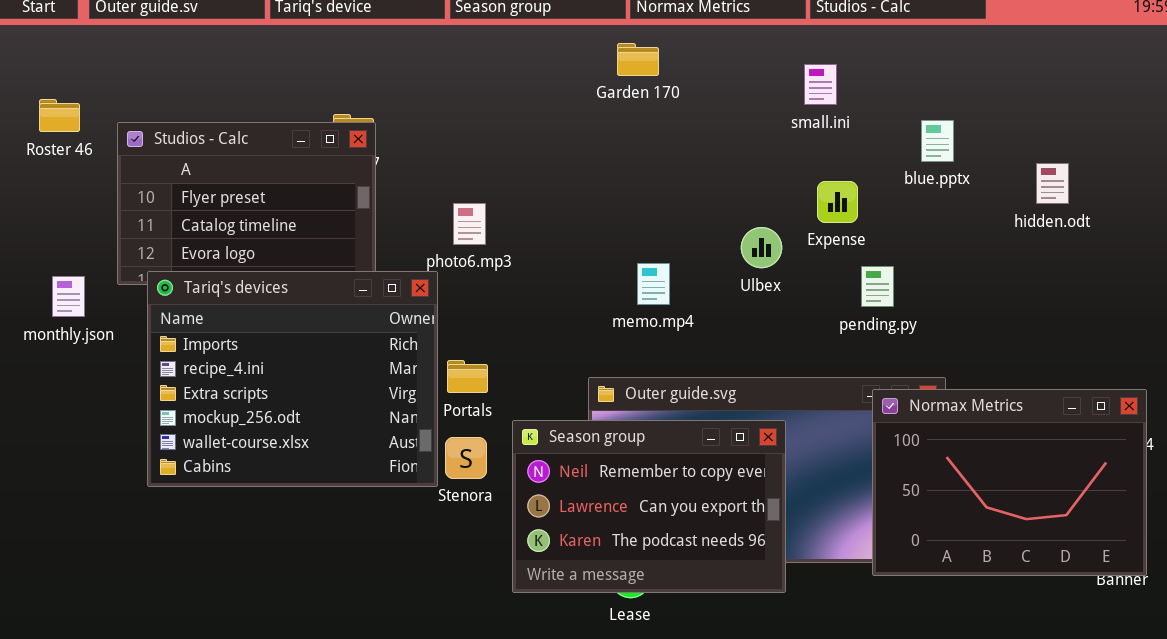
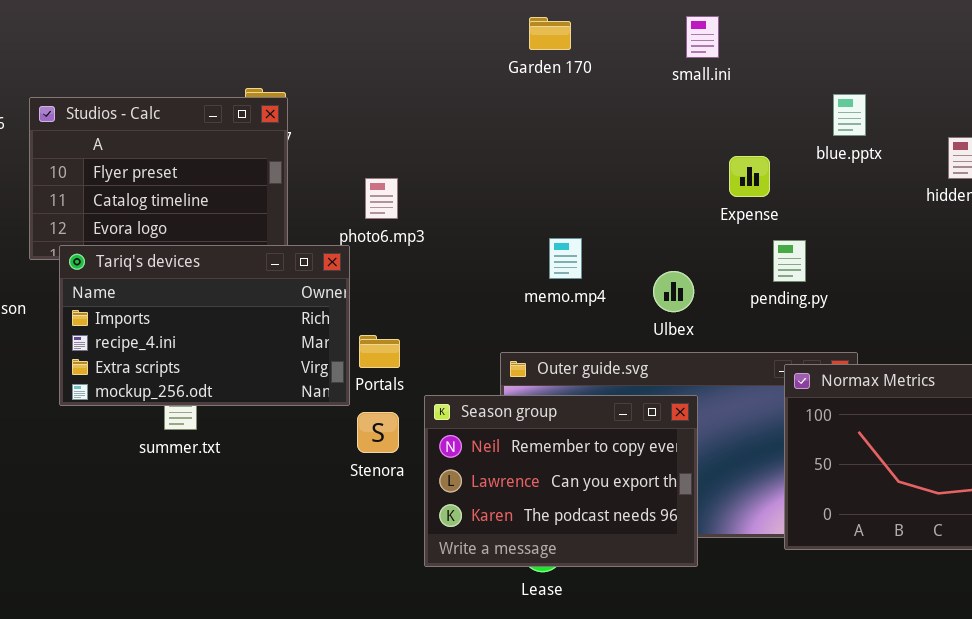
small.ini: [804,64,837,105] -> [686,16,719,58], moved
Ulbex: [741,227,782,268] -> [653,271,694,312], moved
Tariq's devices: [147,271,438,487] -> [59,245,350,406], resized

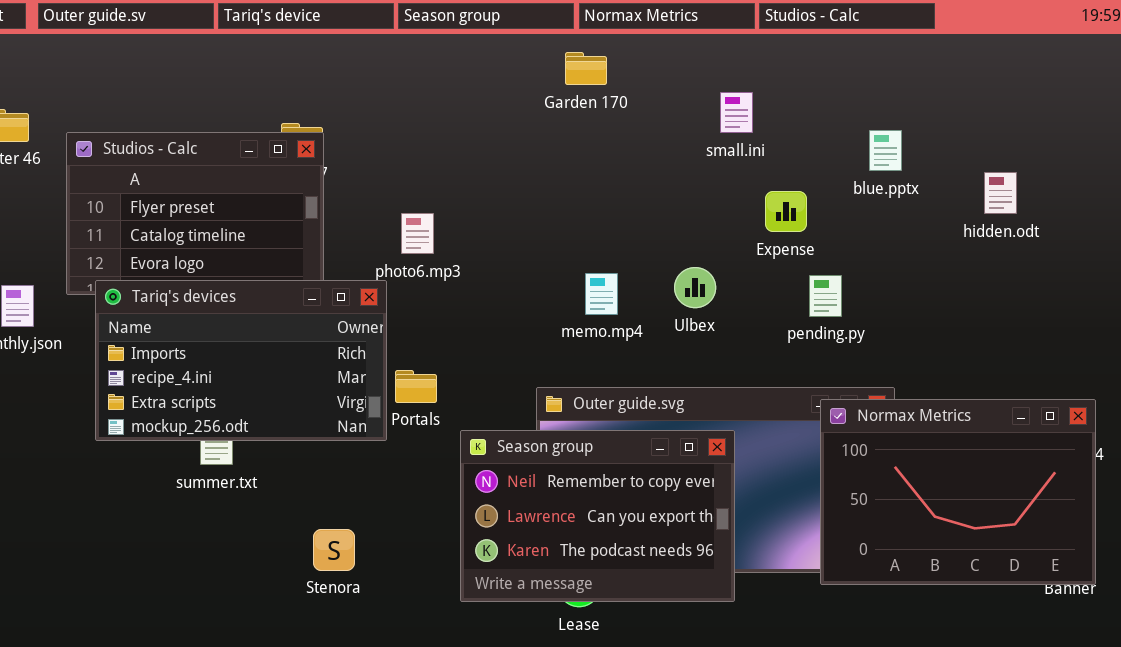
small.ini: [686,16,719,58] -> [720,92,753,133], moved
Ulbex: [653,271,694,312] -> [674,267,716,308], moved
Stenora: [357,412,399,453] -> [313,529,355,571], moved

